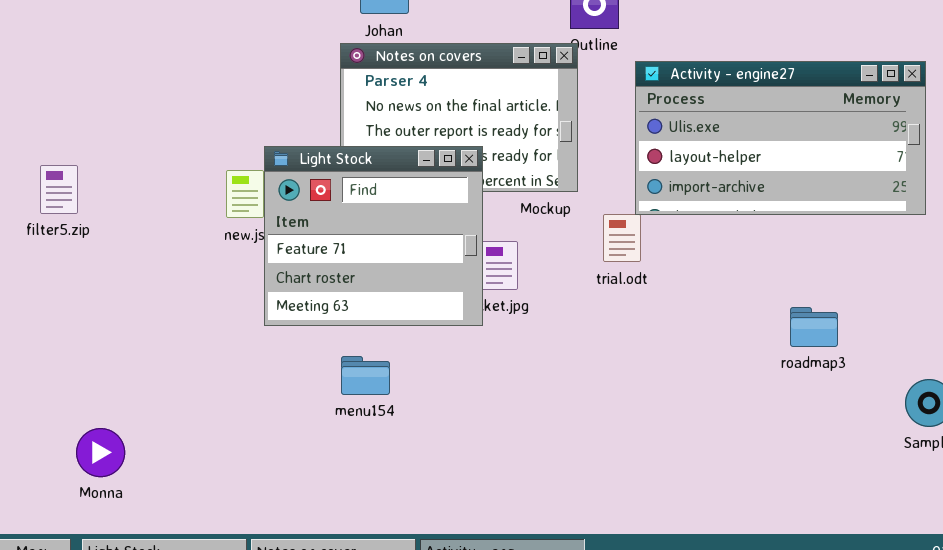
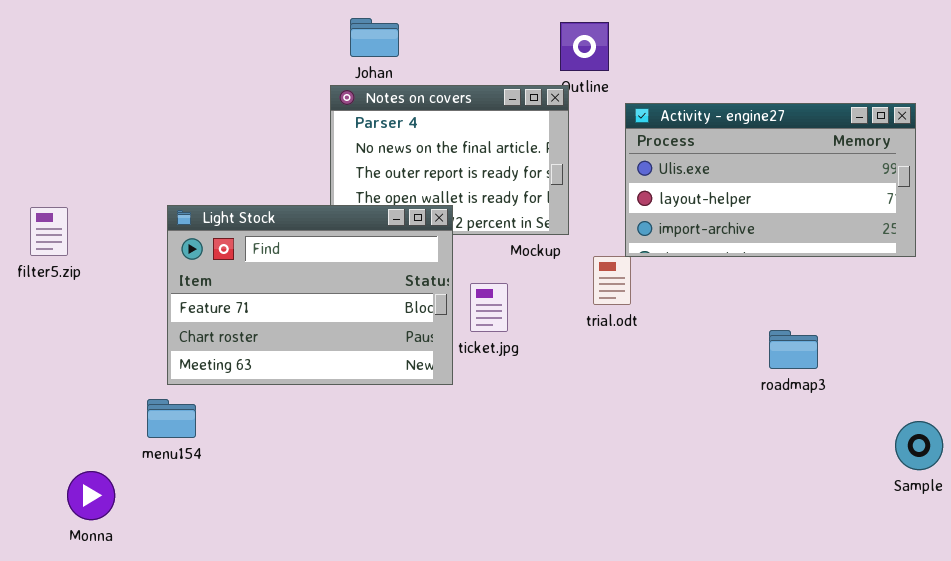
Light Stock: [264,146,483,326] -> [167,205,453,385], moved, resized
roadmap3: [790,307,838,347] -> [769,330,818,369], moved
menu154: [341,356,390,395] -> [147,399,196,438], moved

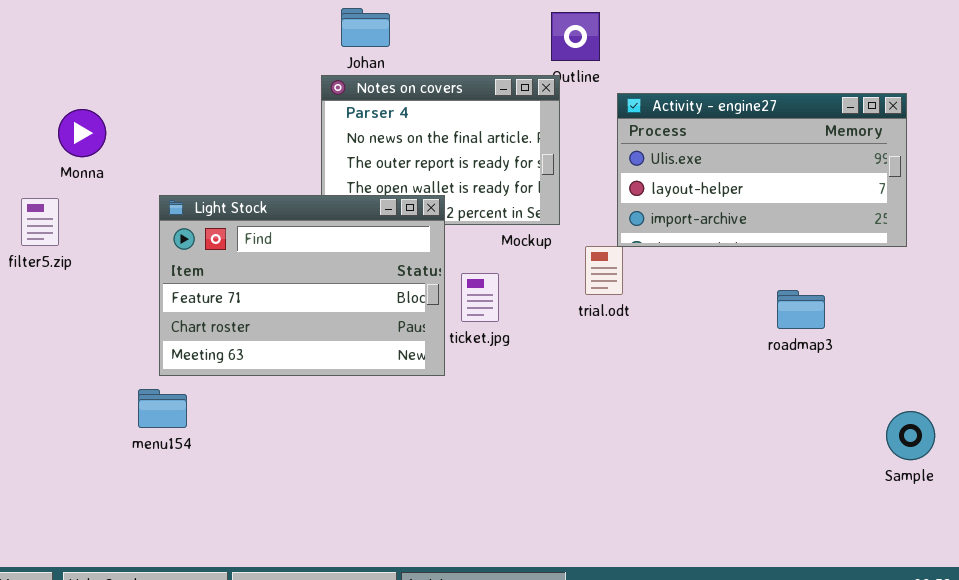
roadmap3: [769,330,818,369] -> [777,290,825,329], moved
Monna: [67,471,115,520] -> [58,109,106,157], moved

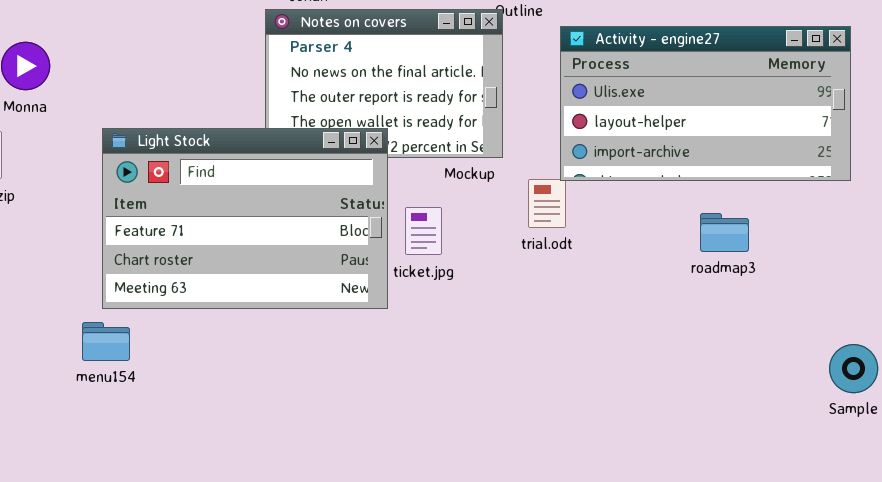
roadmap3: [777,290,825,329] -> [700,213,749,252], moved

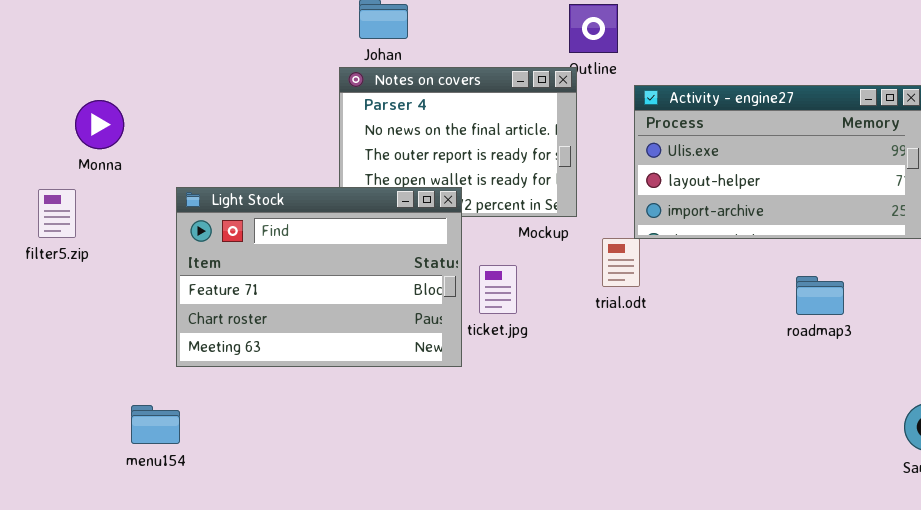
roadmap3: [700,213,749,252] -> [796,276,844,315], moved
menu154: [82,322,130,361] -> [131,405,180,444], moved

